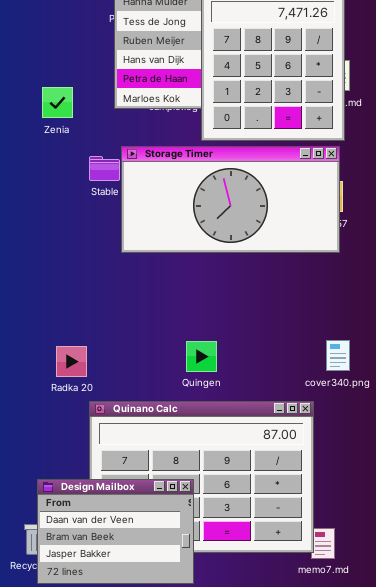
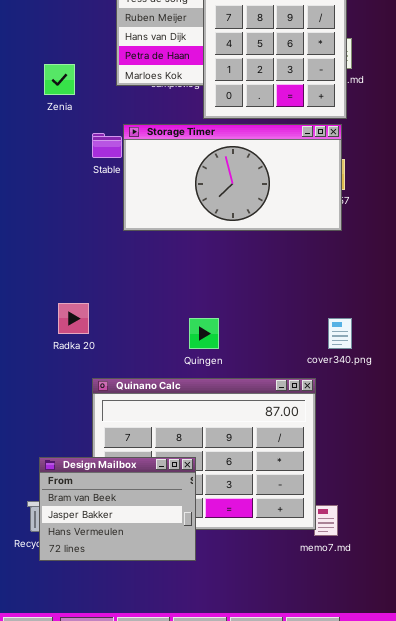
Radka 20: [56,346,87,377] -> [58,303,89,334], moved
Design Mailbox: [37,479,194,584] -> [39,457,196,561], scrolled down 1 row

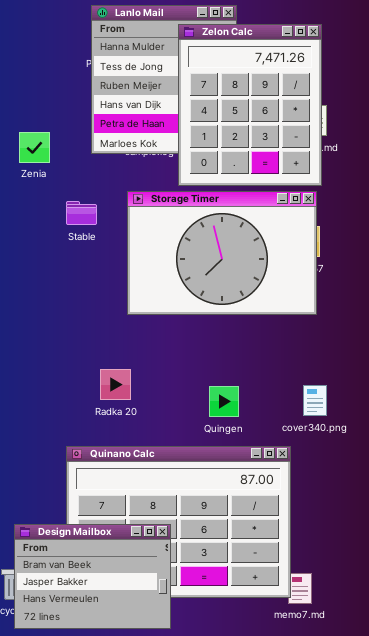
Storage Timer: [123,124,342,231] -> [127,191,317,315], resized
Radka 20: [58,303,89,334] -> [100,369,131,400], moved
Quingen: [189,318,219,349] -> [209,386,239,417], moved

